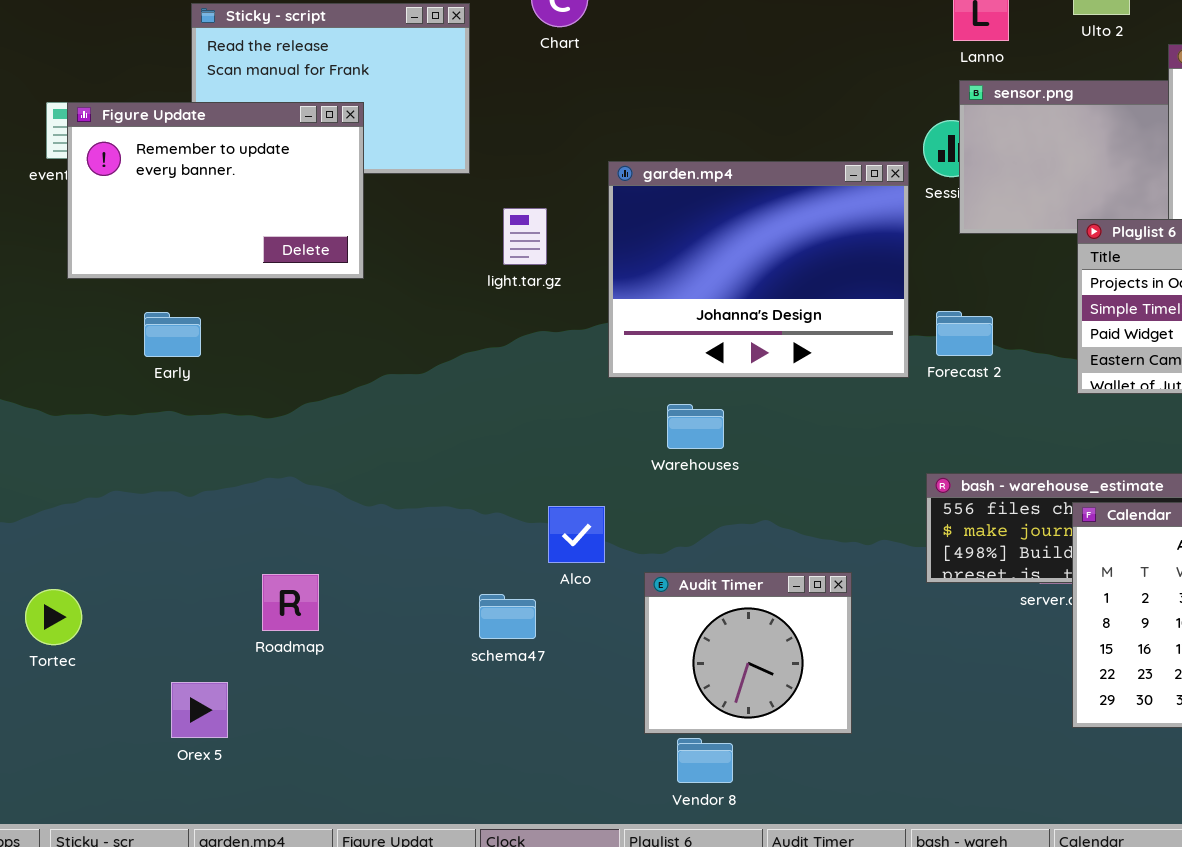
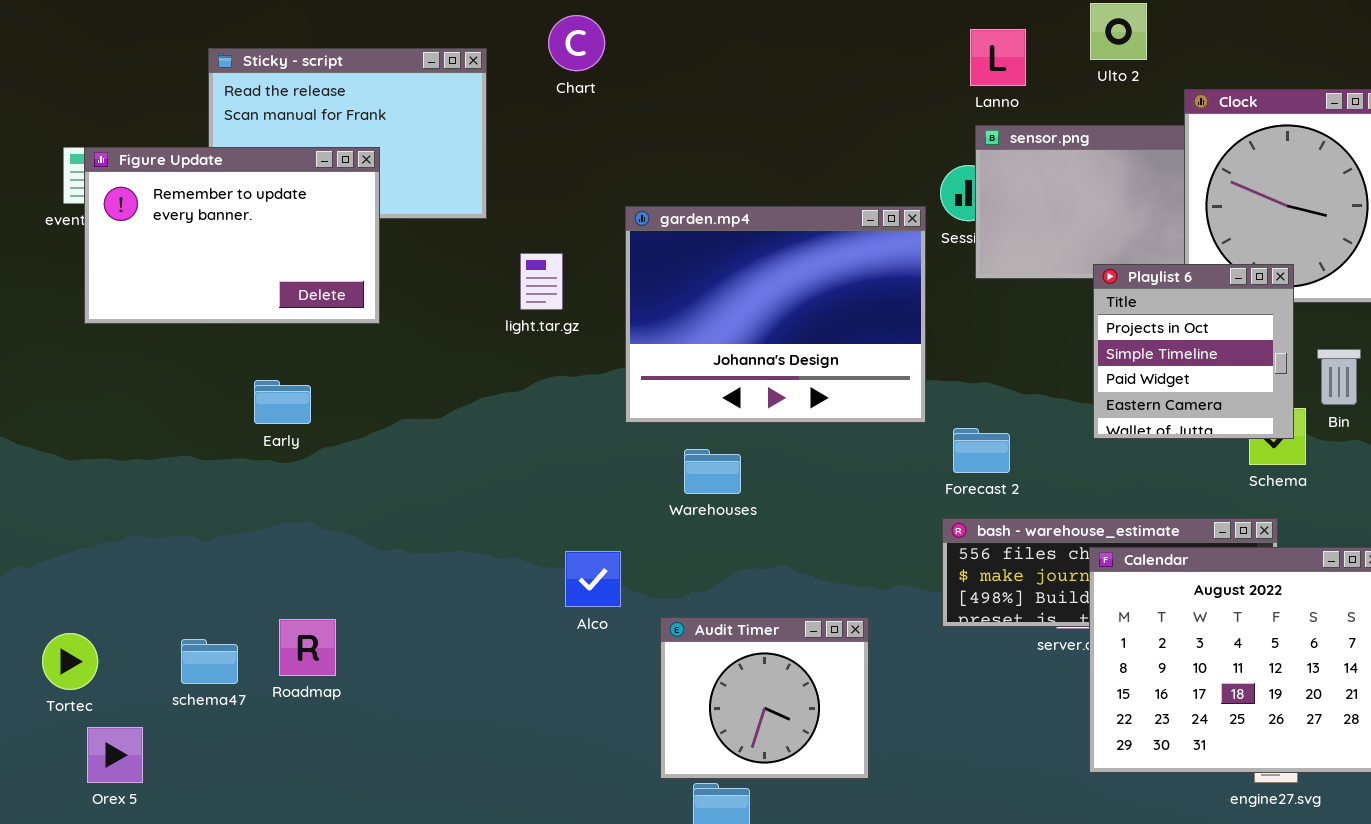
Forecast 2: [936,311,993,356] -> [953,428,1010,473], moved
Early: [144,312,201,357] -> [254,380,311,424], moved
schema47: [479,594,536,639] -> [181,639,238,684], moved
Orex 5: [171,682,228,738] -> [87,727,143,783], moved

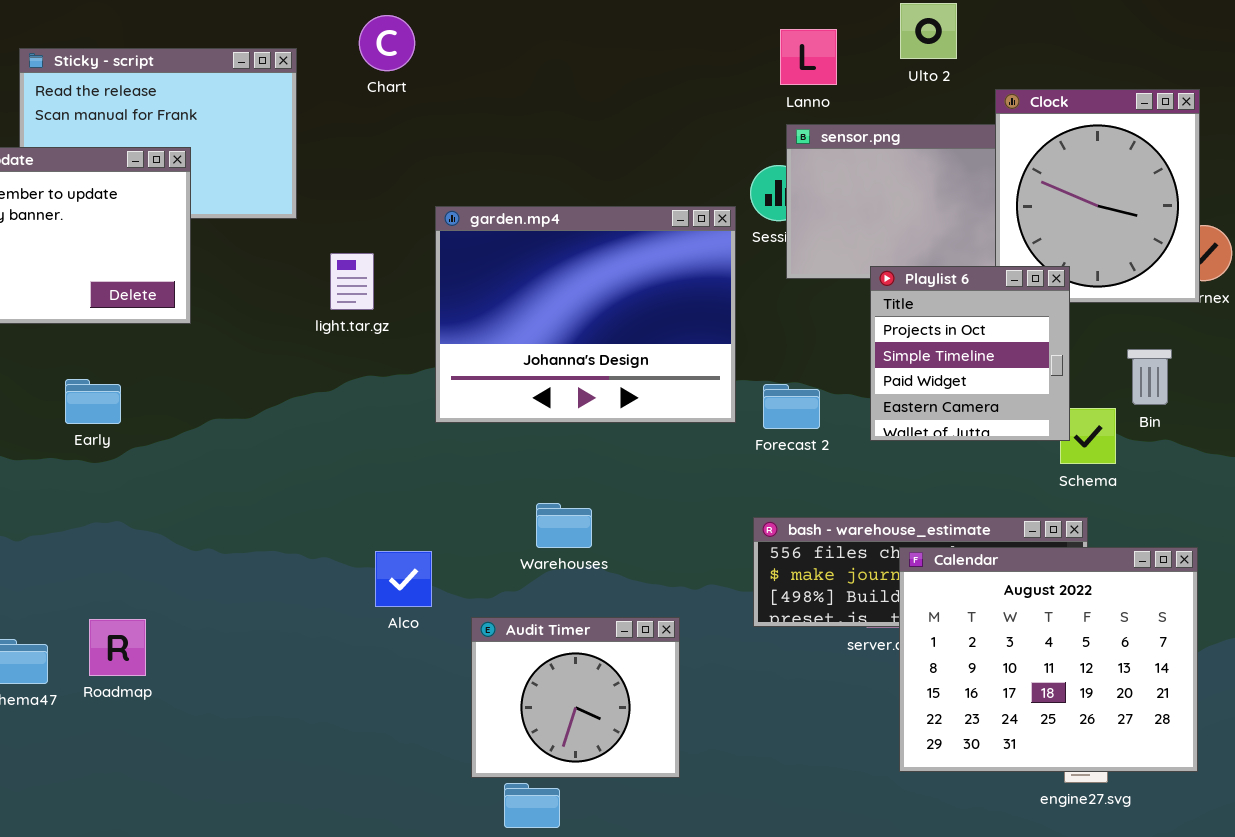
Playlist 6: [1093,264,1294,439] -> [870,266,1070,441], moved
Forecast 2: [953,428,1010,473] -> [763,384,820,429], moved
Warehouses: [684,449,741,494] -> [536,503,592,548], moved

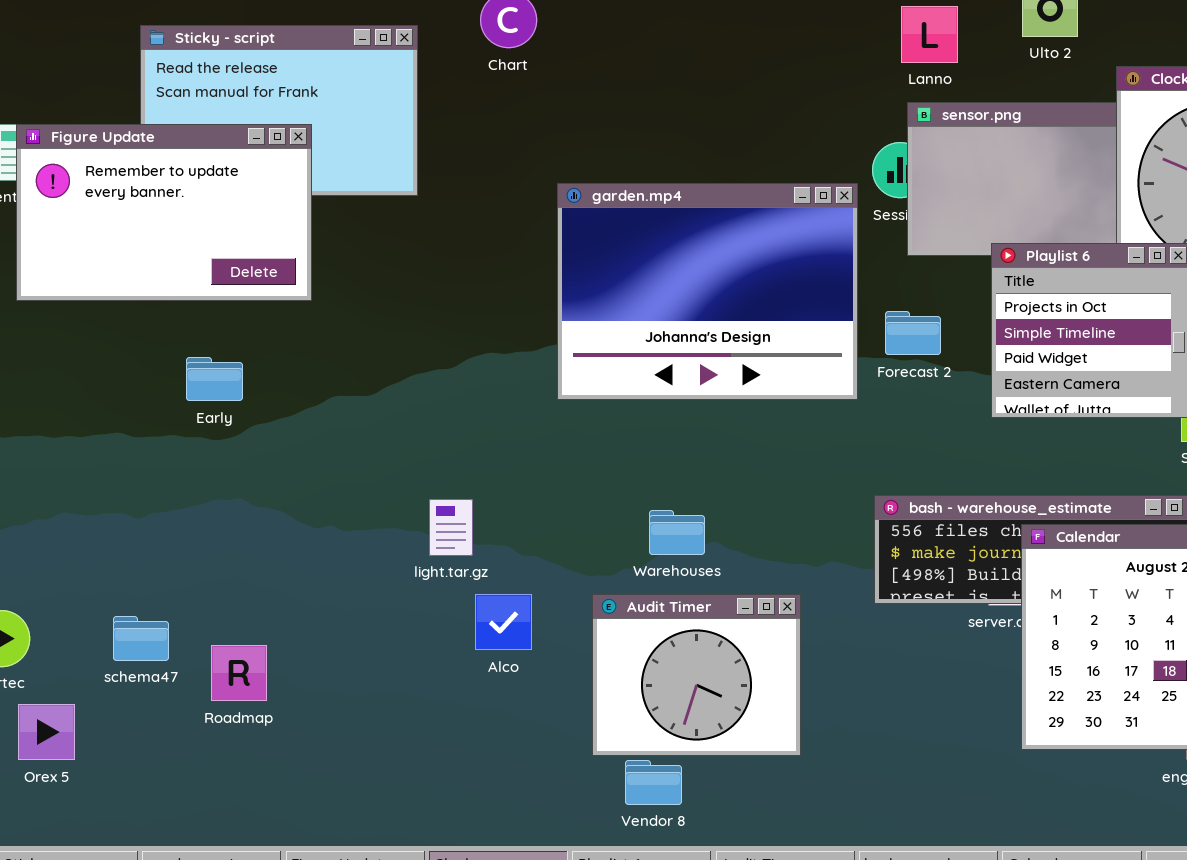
light.tar.gz: [330,253,374,310] -> [429,499,473,556], moved
Forecast 2: [763,384,820,429] -> [885,311,941,355], moved
Warehouses: [536,503,592,548] -> [649,510,705,555], moved
Alco: [375,551,432,607] -> [475,594,532,650], moved
Roadmap: [89,619,146,676] -> [211,645,267,701], moved

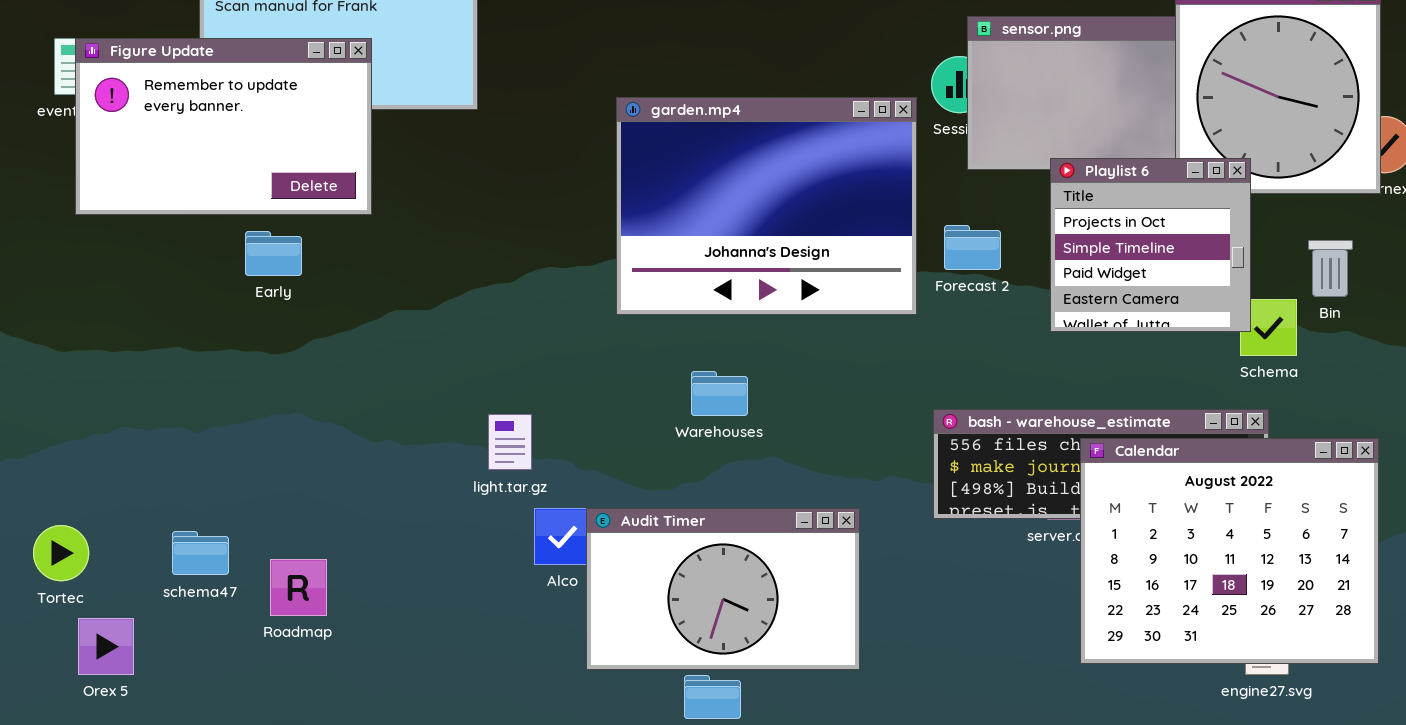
Early: [186,357,243,401] -> [245,231,302,276], moved
Warehouses: [649,510,705,555] -> [691,371,748,416], moved
Audit Timer: [592,594,801,756] -> [586,508,860,670], resized

